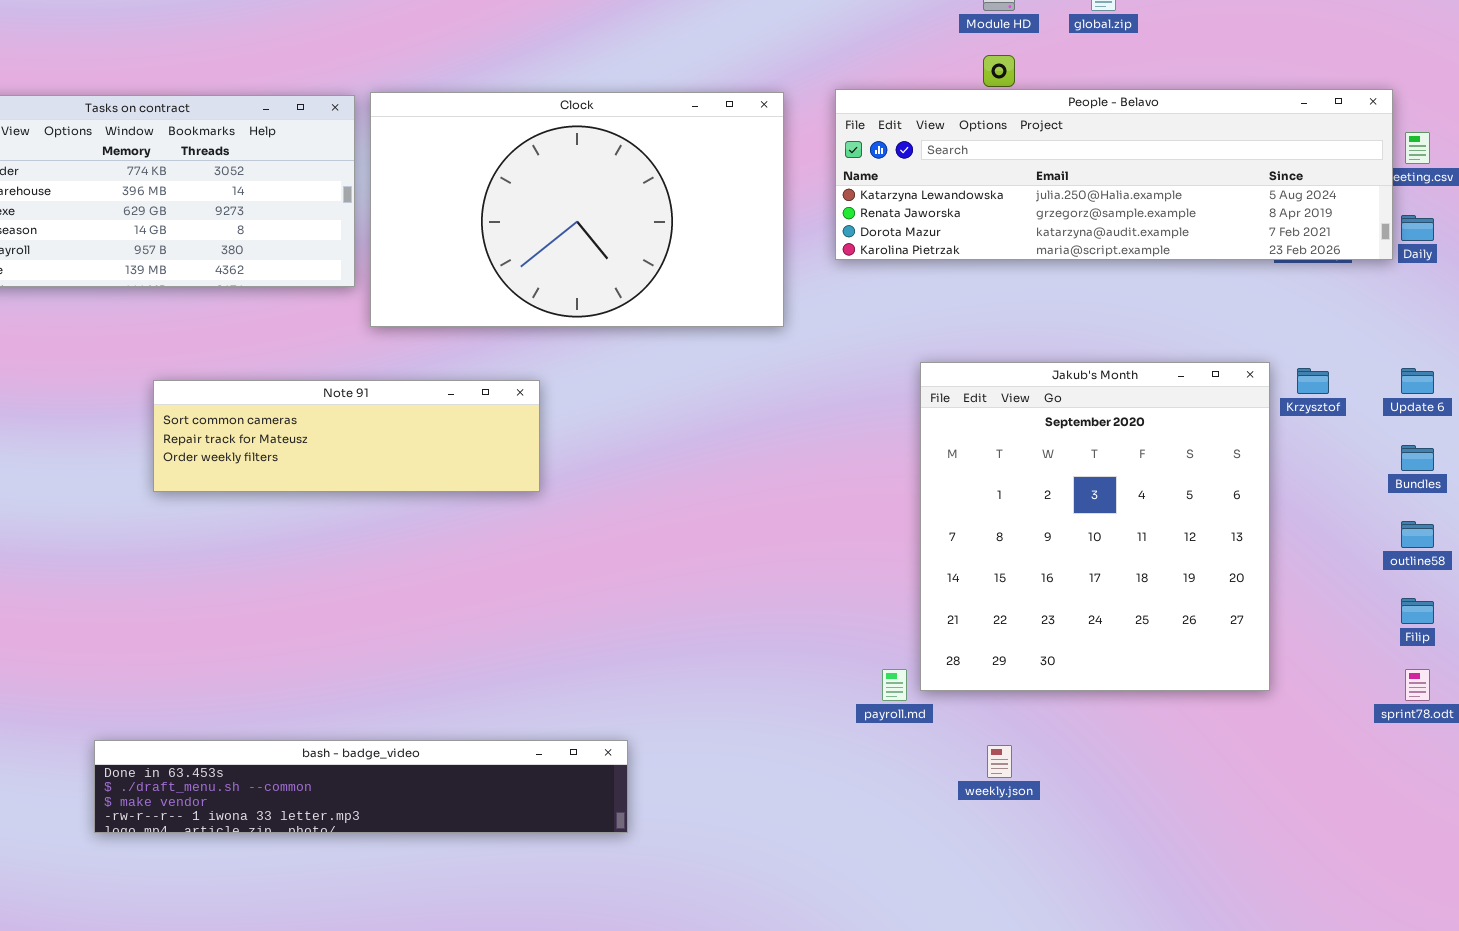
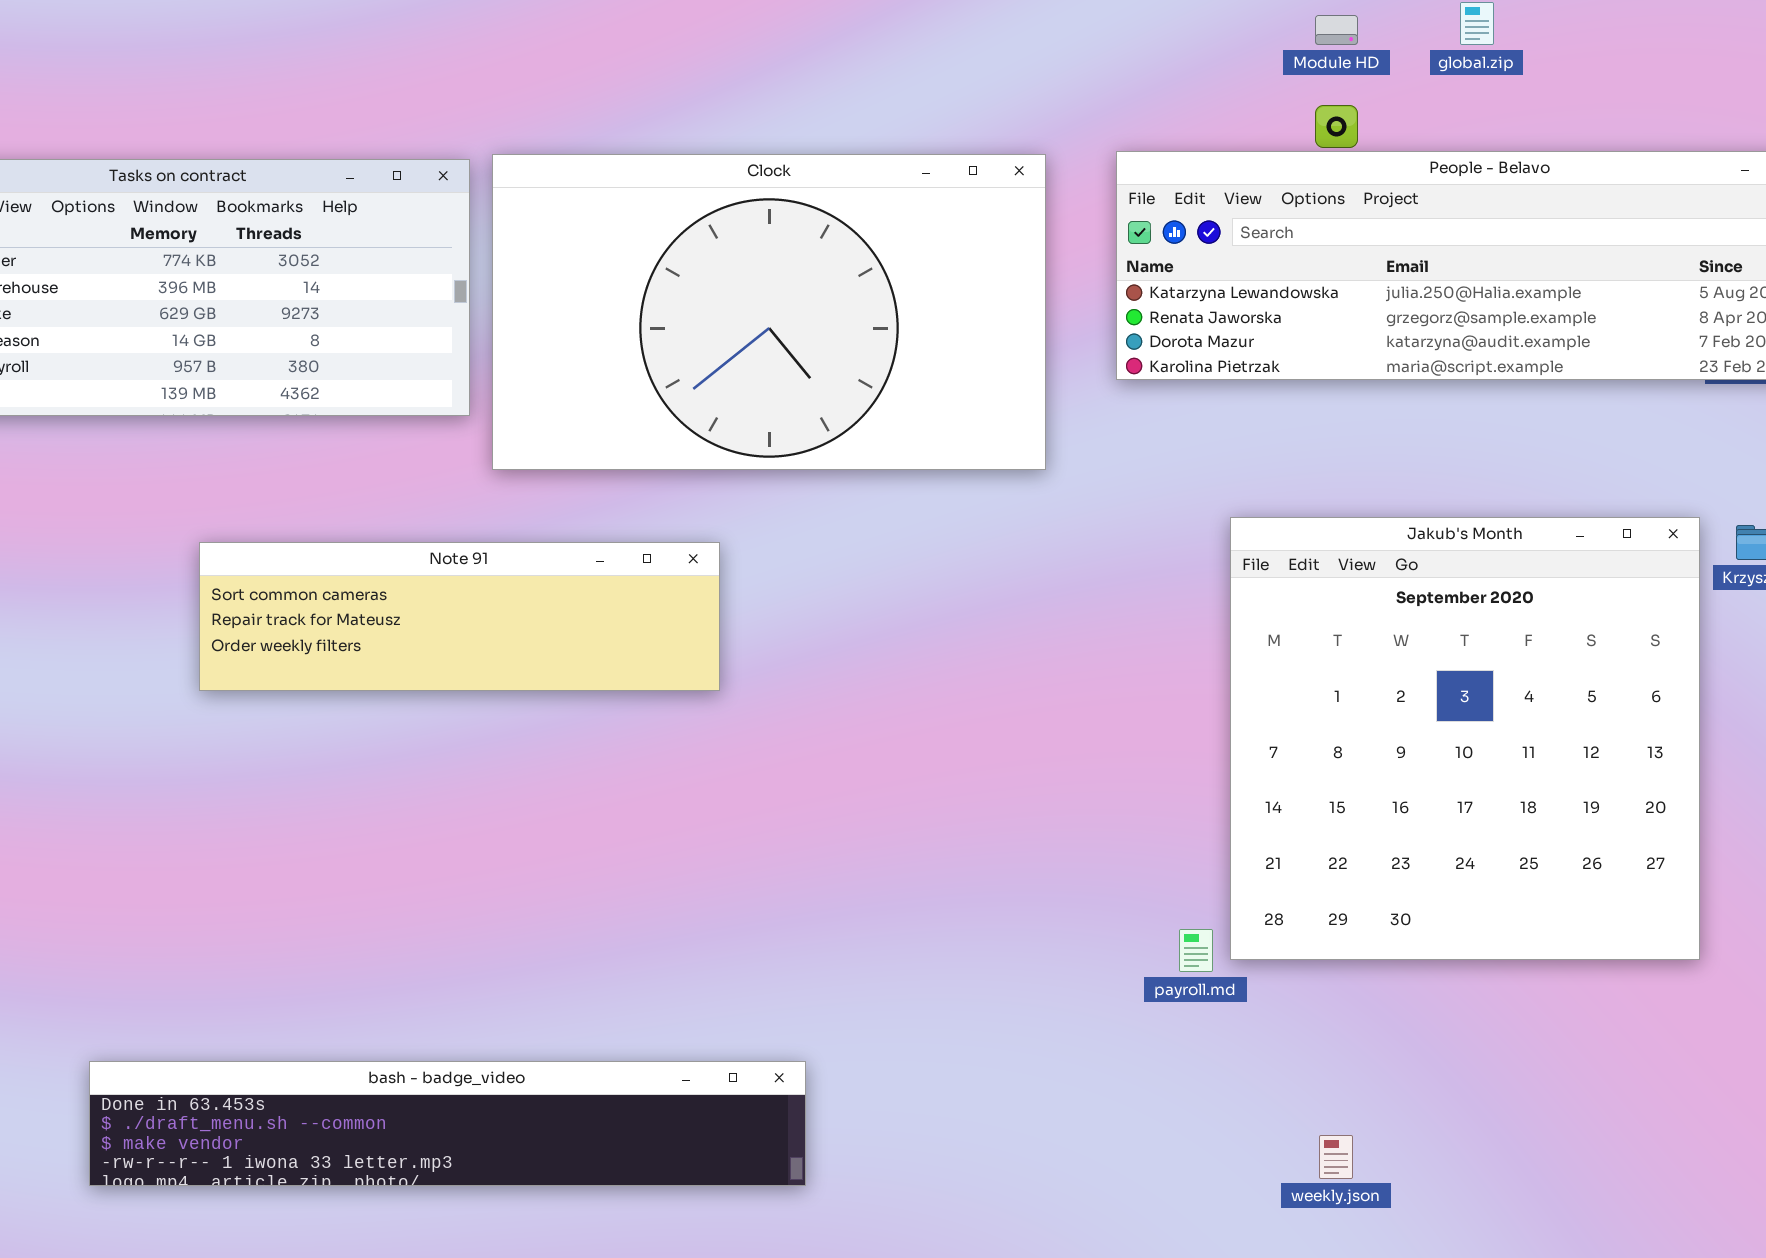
bash - badge_video: [94,740,628,833] -> [89,1061,806,1186], moved
weekly.json: [987,745,1012,778] -> [1319,1135,1353,1179], moved

